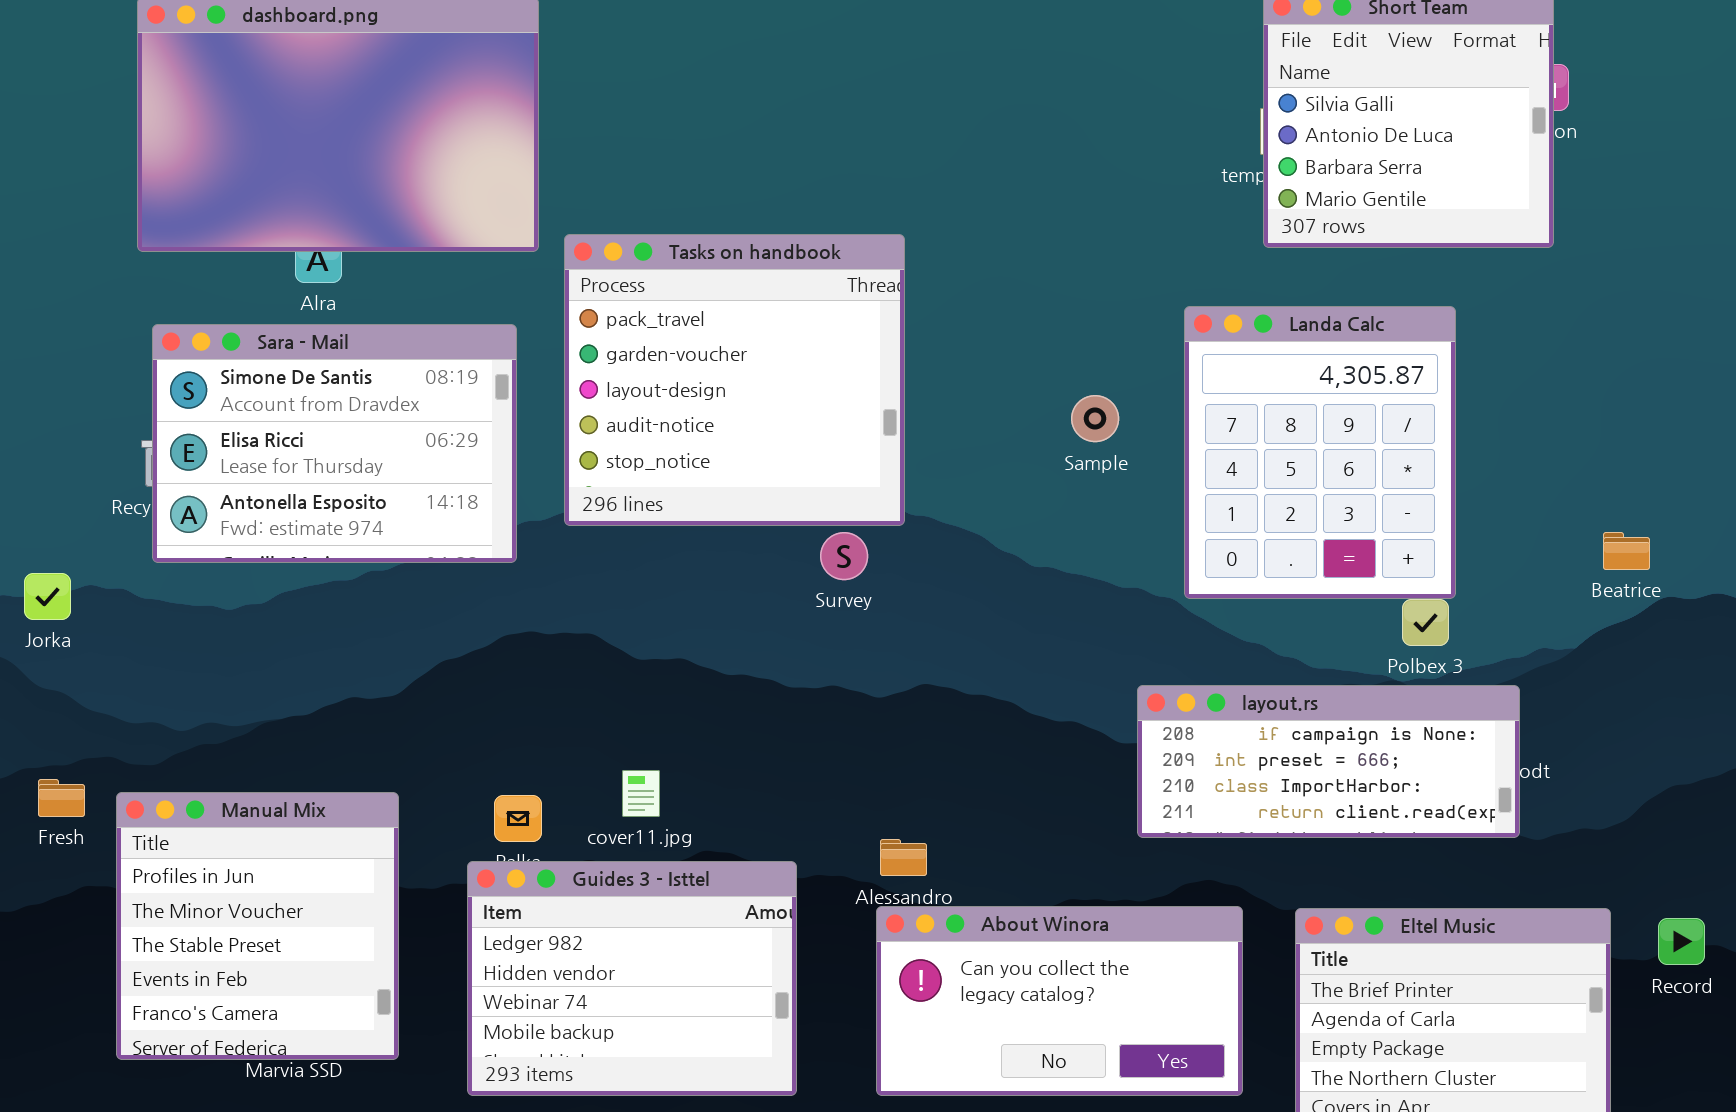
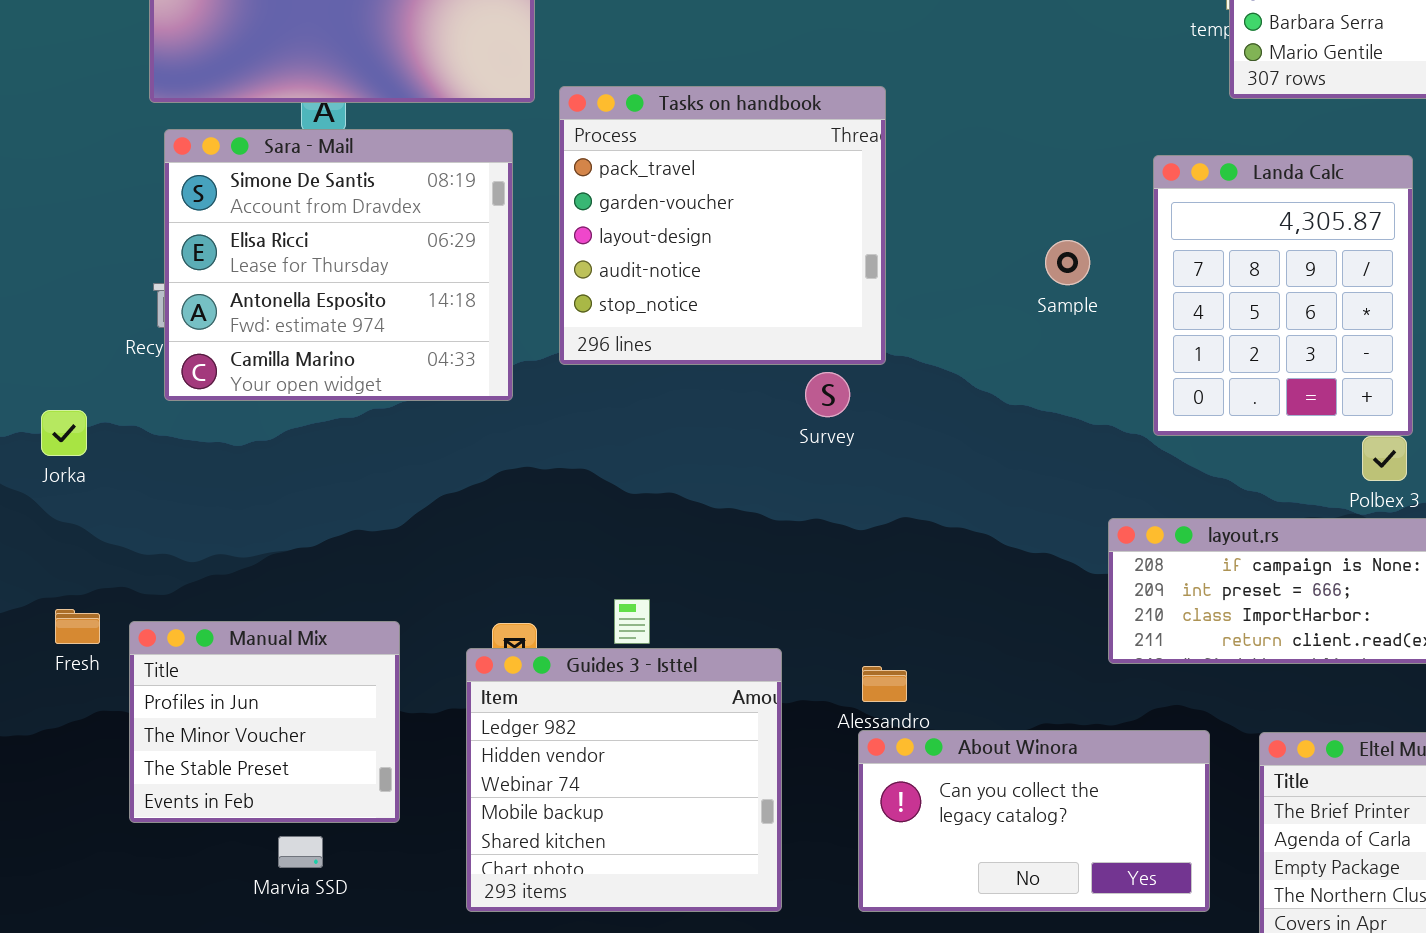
Sara - Mail: [152,324,517,563] -> [164,129,513,401], resized
Manual Mix: [116,792,399,1060] -> [129,621,400,823], resized
Guides 3 - Isttel: [467,861,797,1096] -> [466,648,782,912], resized

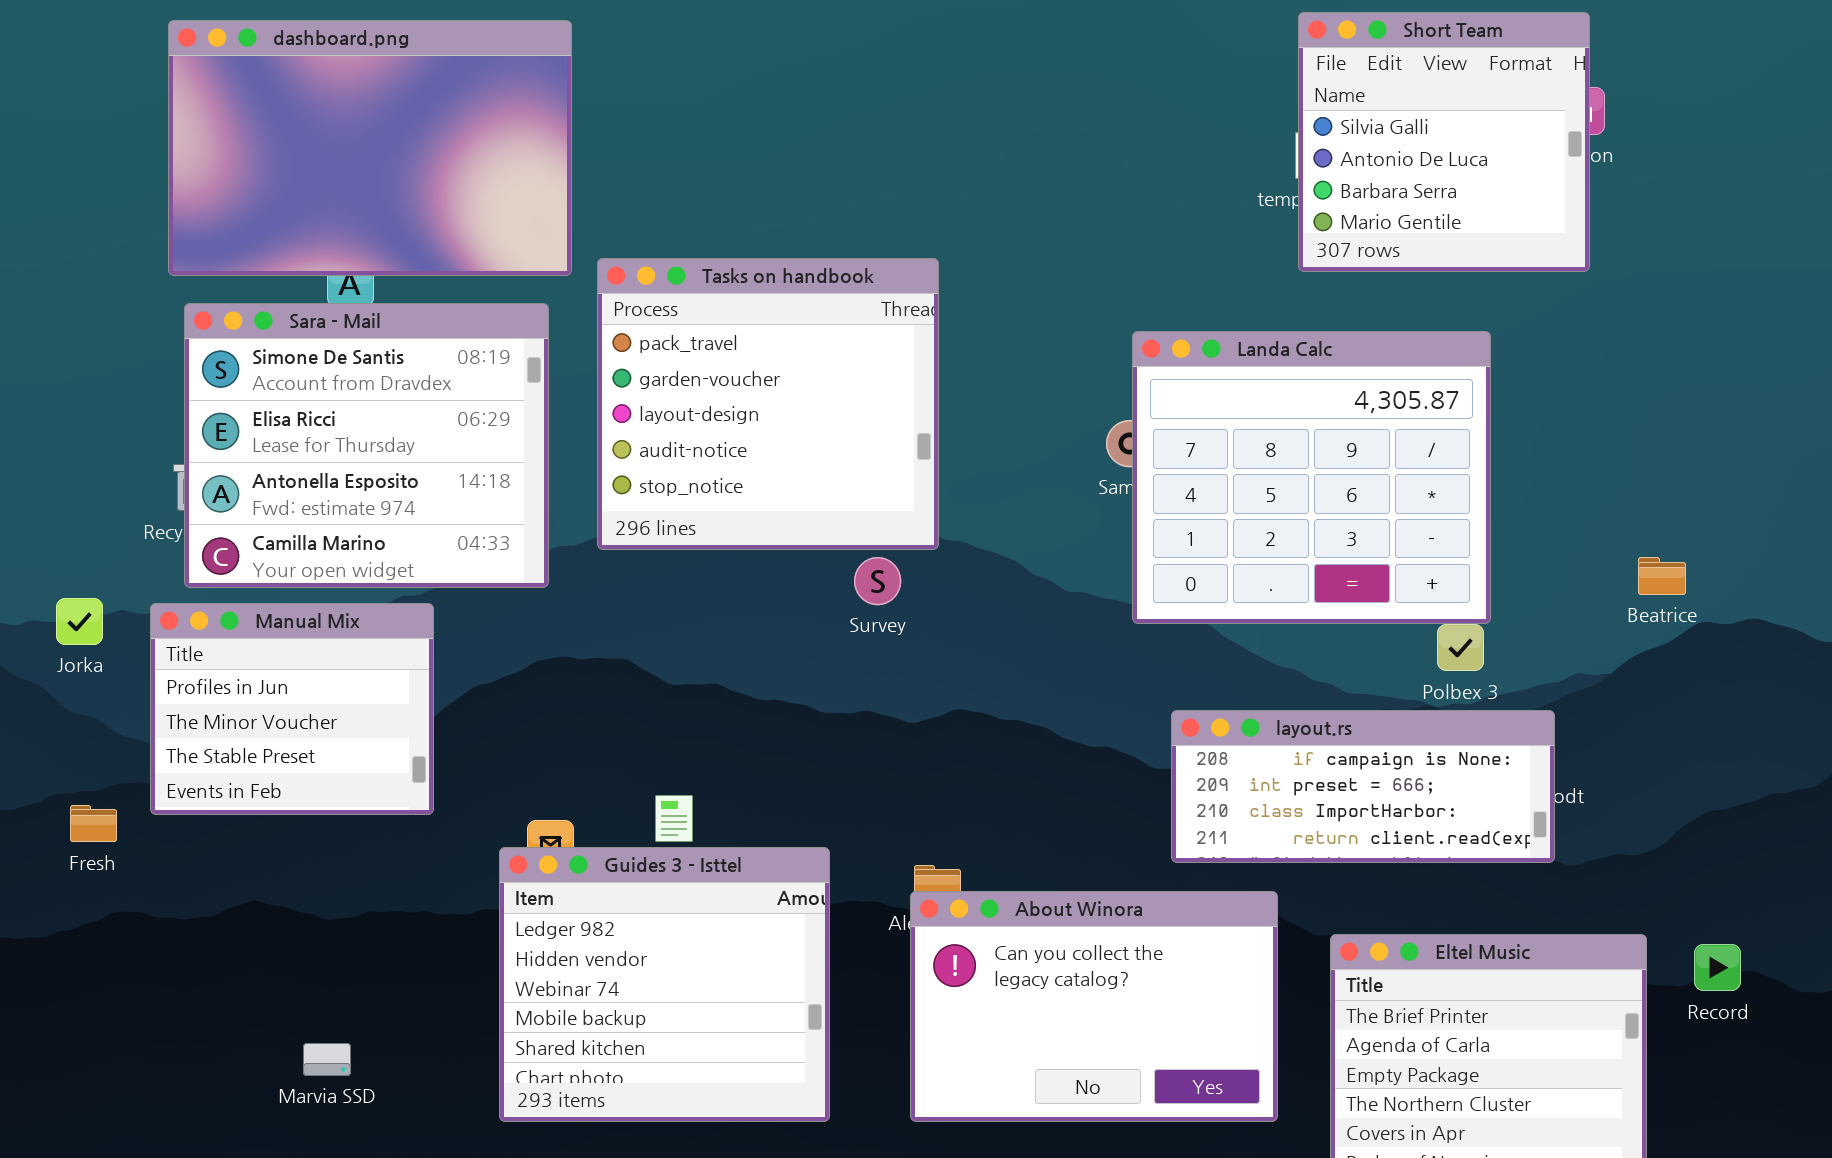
Landa Calc: [1153,155,1413,436] -> [1132,331,1491,624], resized
Manual Mix: [129,621,400,823] -> [150,603,434,815], moved
About Winora: [858,730,1210,912] -> [910,891,1278,1122], resized

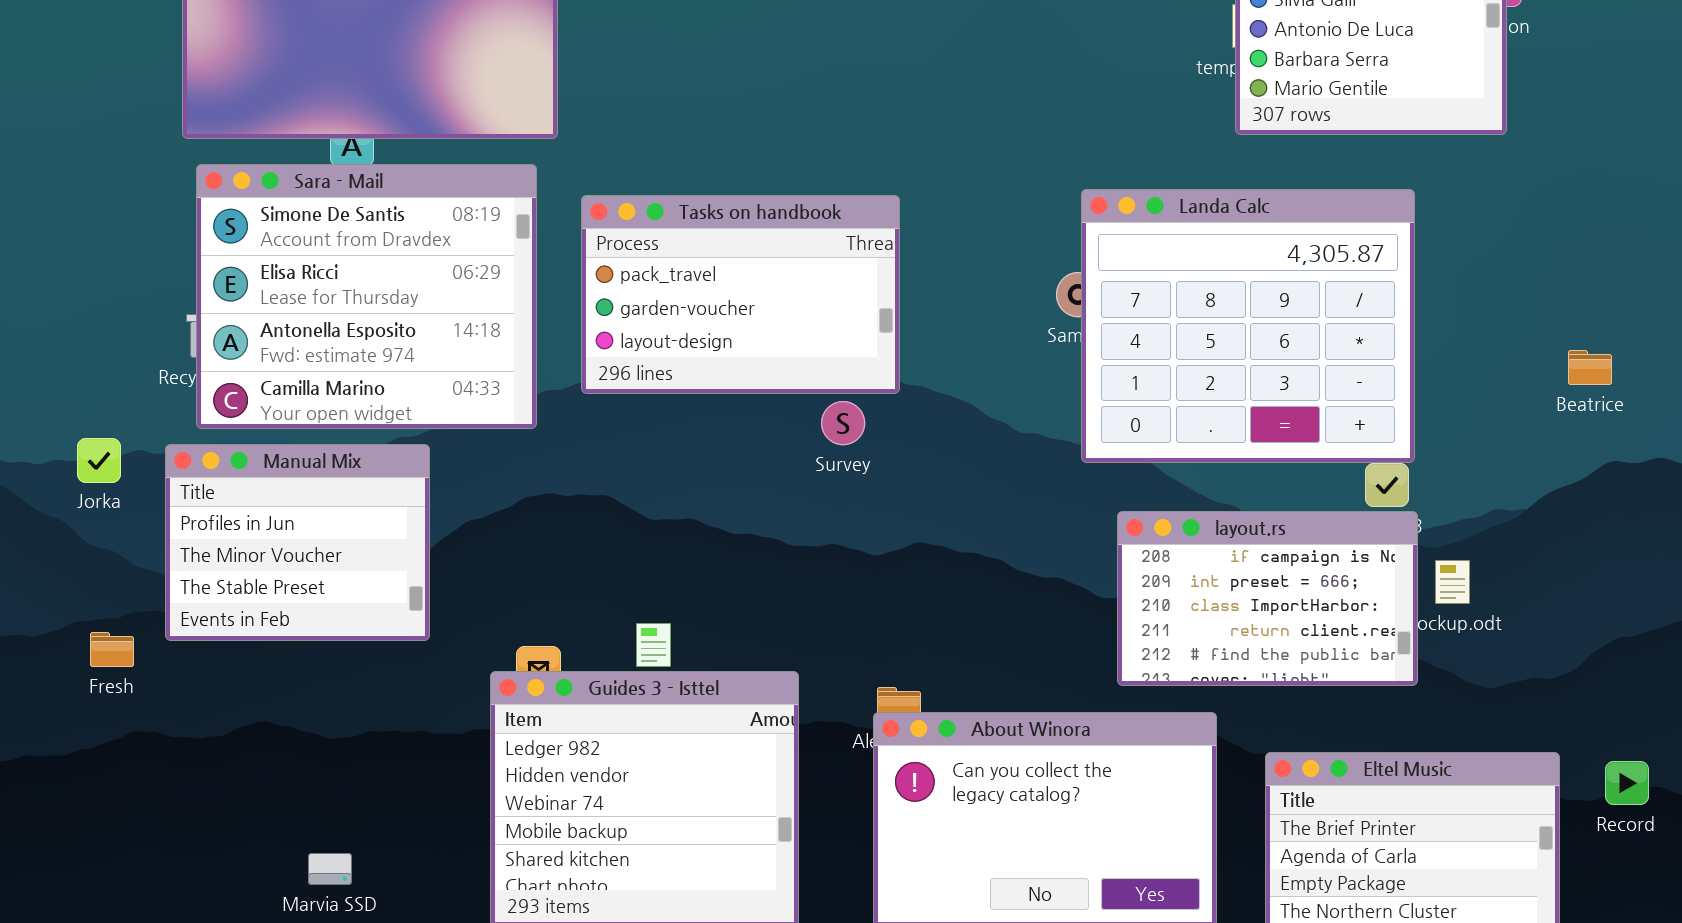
Tasks on handbook: [597,258,939,550] -> [581,195,900,394], resized
Beatrice: [1638,557,1686,595] -> [1568,350,1612,385], moved
layout.rs: [1171,710,1555,863] -> [1117,511,1418,686], resized

